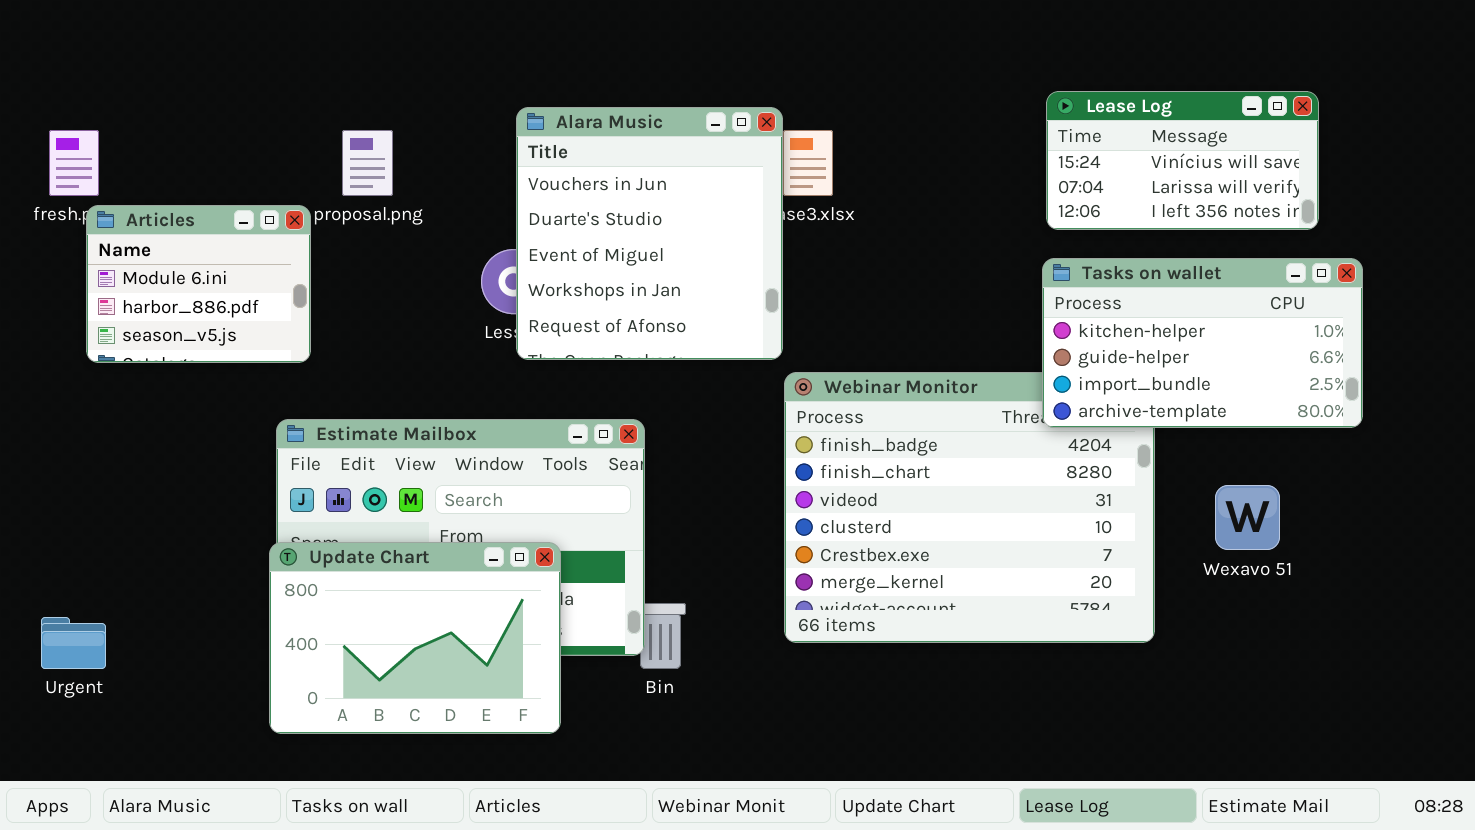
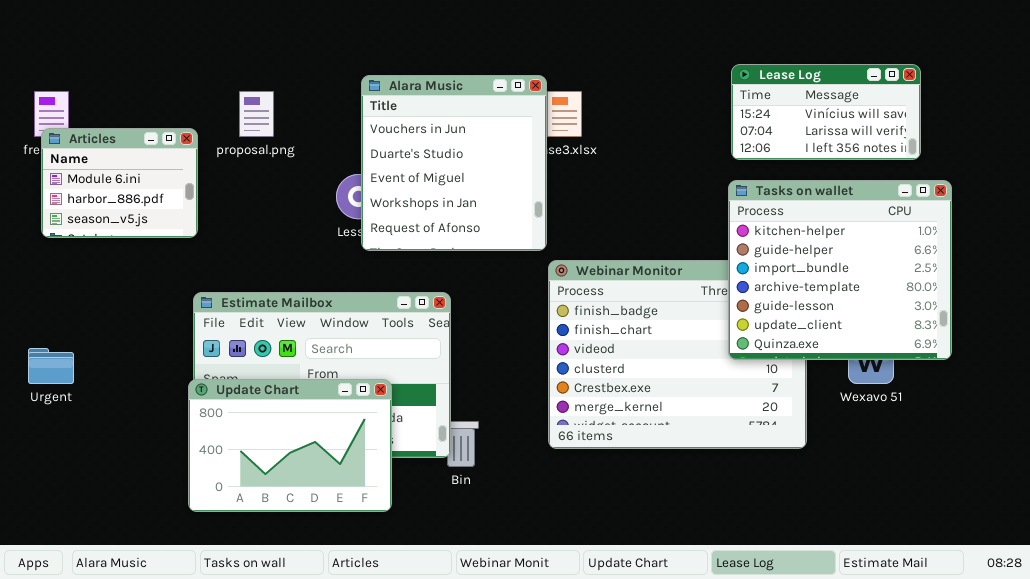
Articles: [86,205,311,363] -> [41,128,198,238], moved
Tasks on wallet: [1042,258,1363,428] -> [728,180,952,360], resized
Urgent: [41,617,106,669] -> [28,348,74,384], moved

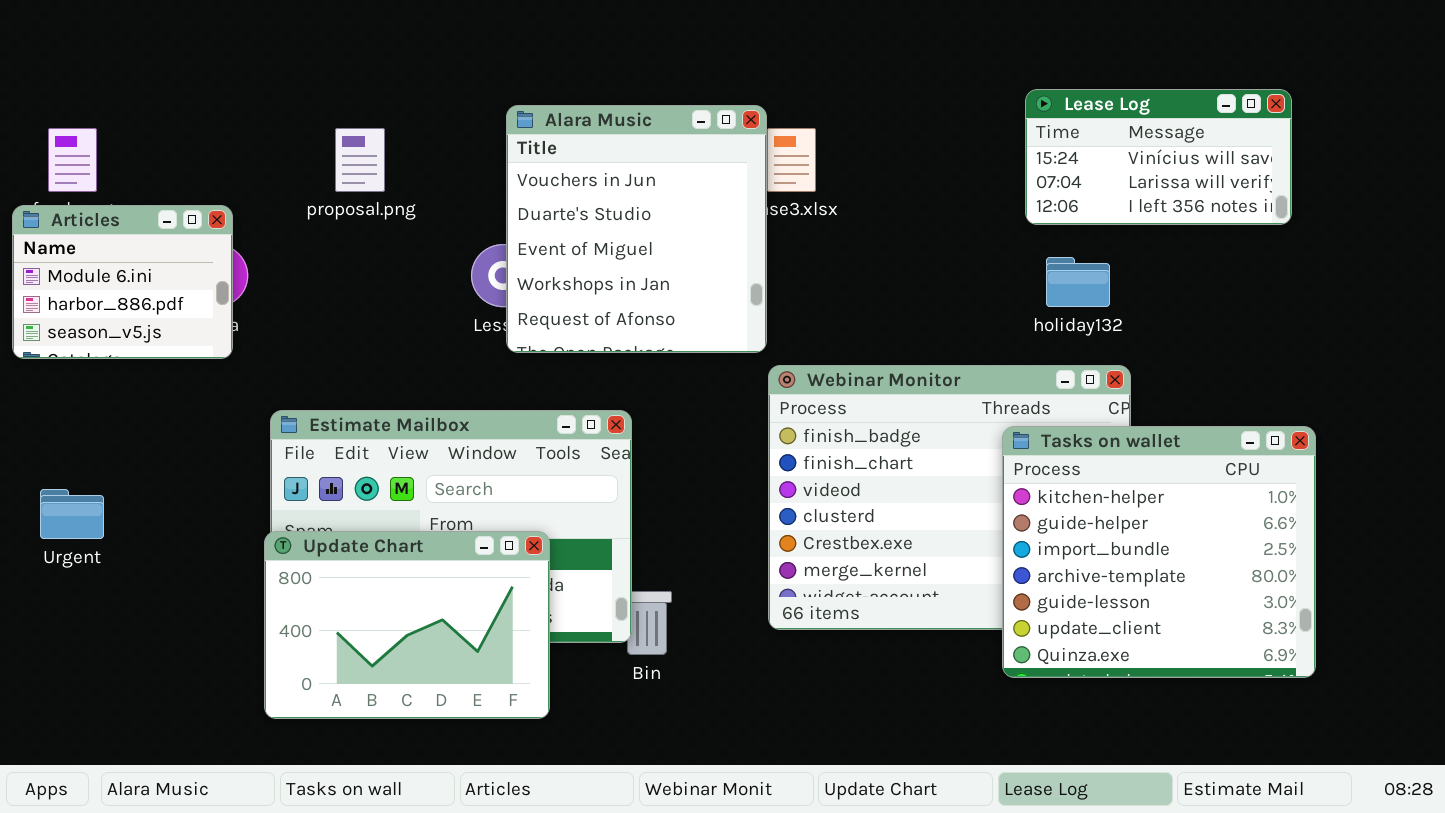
Articles: [41,128,198,238] -> [12,205,233,359], moved
Tasks on wallet: [728,180,952,360] -> [1002,426,1316,678], moved

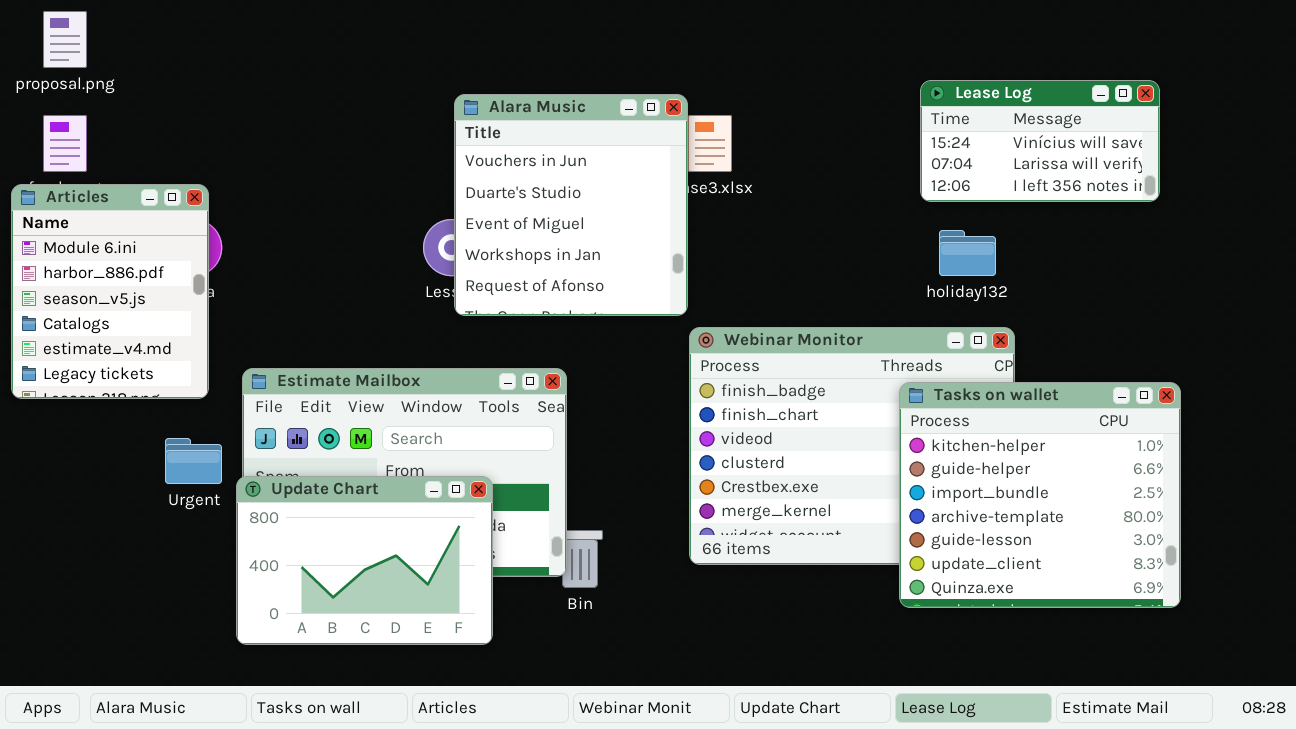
proposal.png: [335,128,385,192] -> [43,11,87,68], moved
Articles: [12,205,233,359] -> [11,184,209,399], resized
Urgent: [40,489,104,539] -> [165,438,222,484], moved

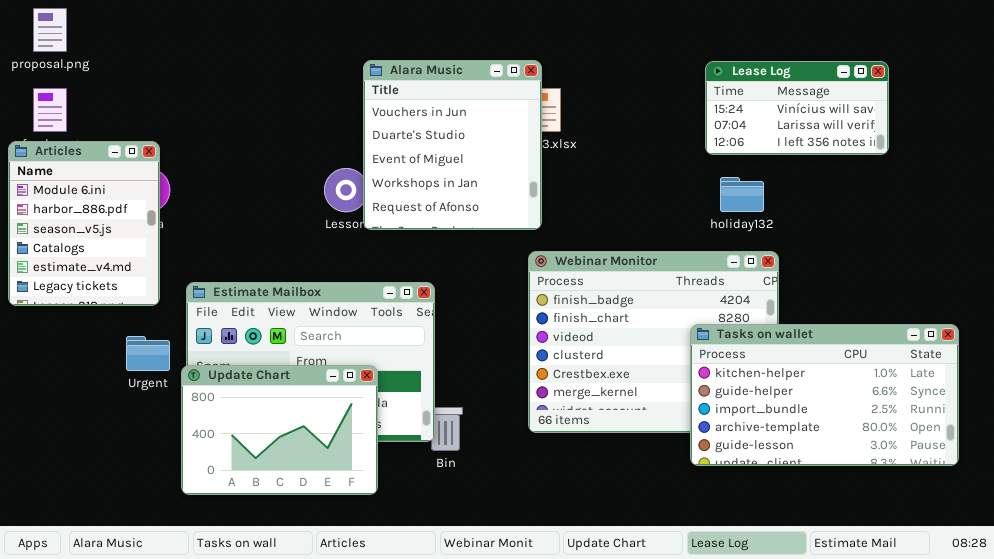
Alara Music: [454,94,688,316] -> [363,60,542,230], moved
Tasks on wallet: [899,382,1181,608] -> [690,324,959,466], resized

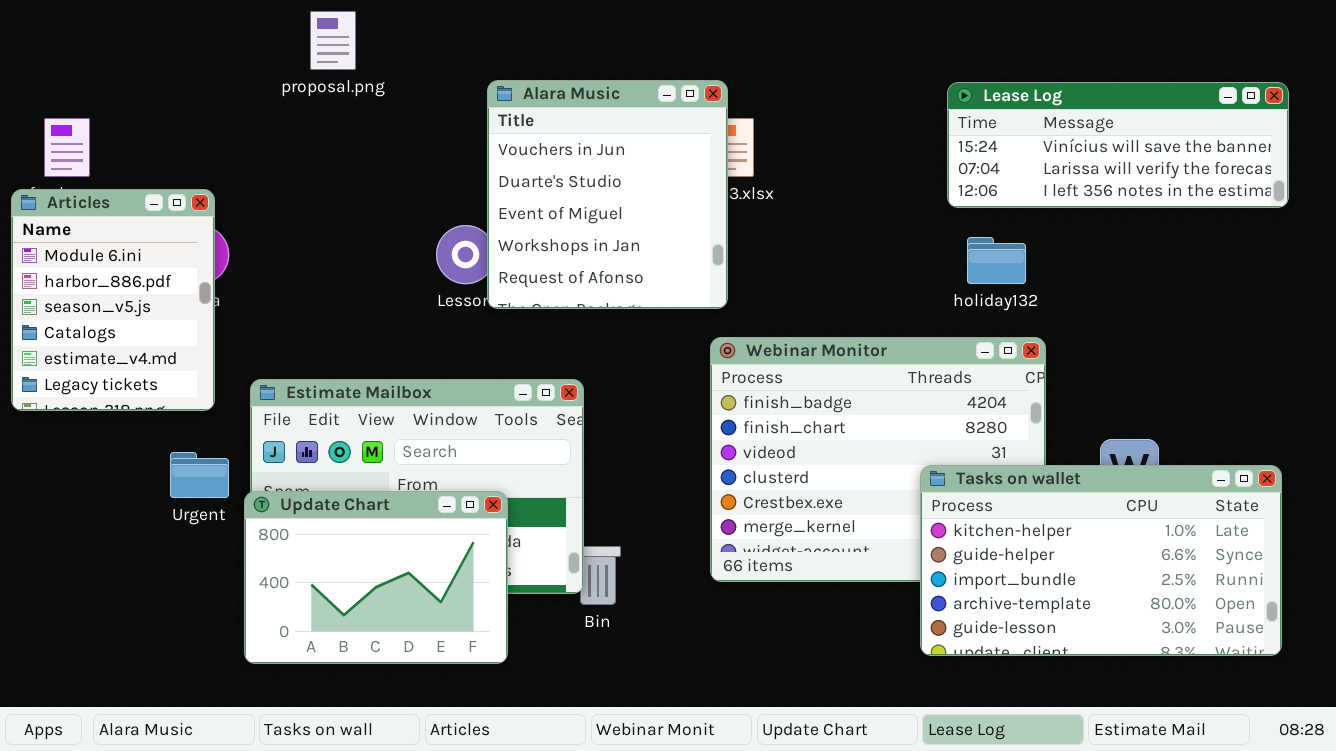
proposal.png: [33,8,67,52] -> [310,11,356,70], moved
Lease Log: [705,61,889,155] -> [947,82,1289,208], resized
Tasks on wallet: [690,324,959,466] -> [920,465,1282,656], moved

